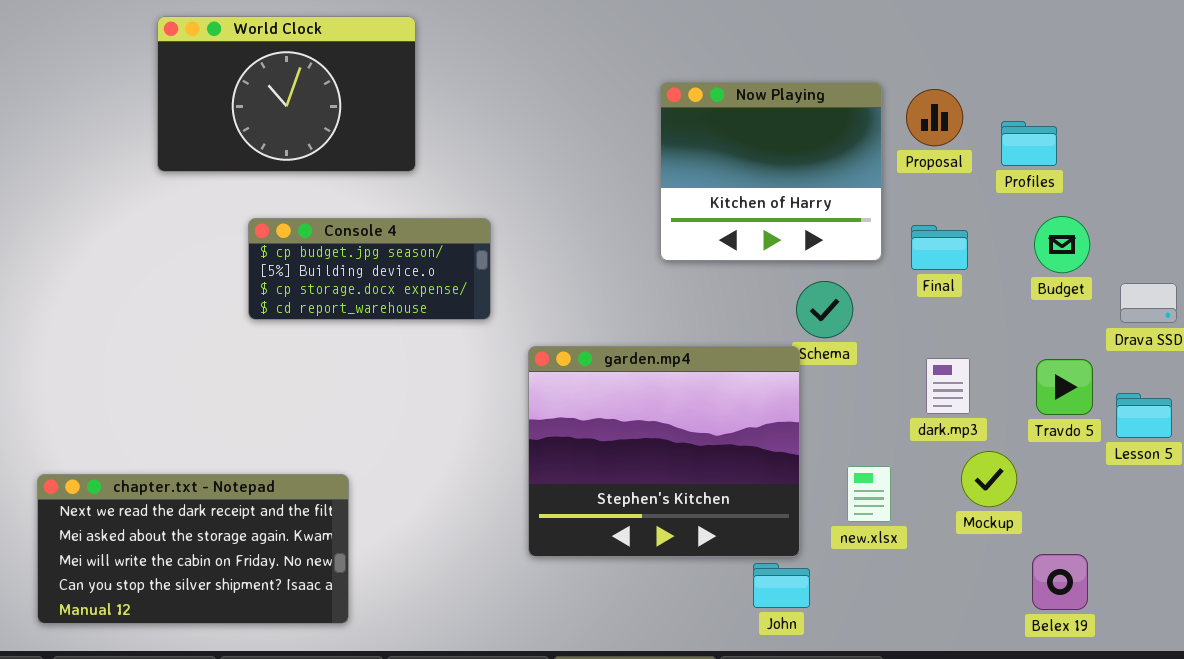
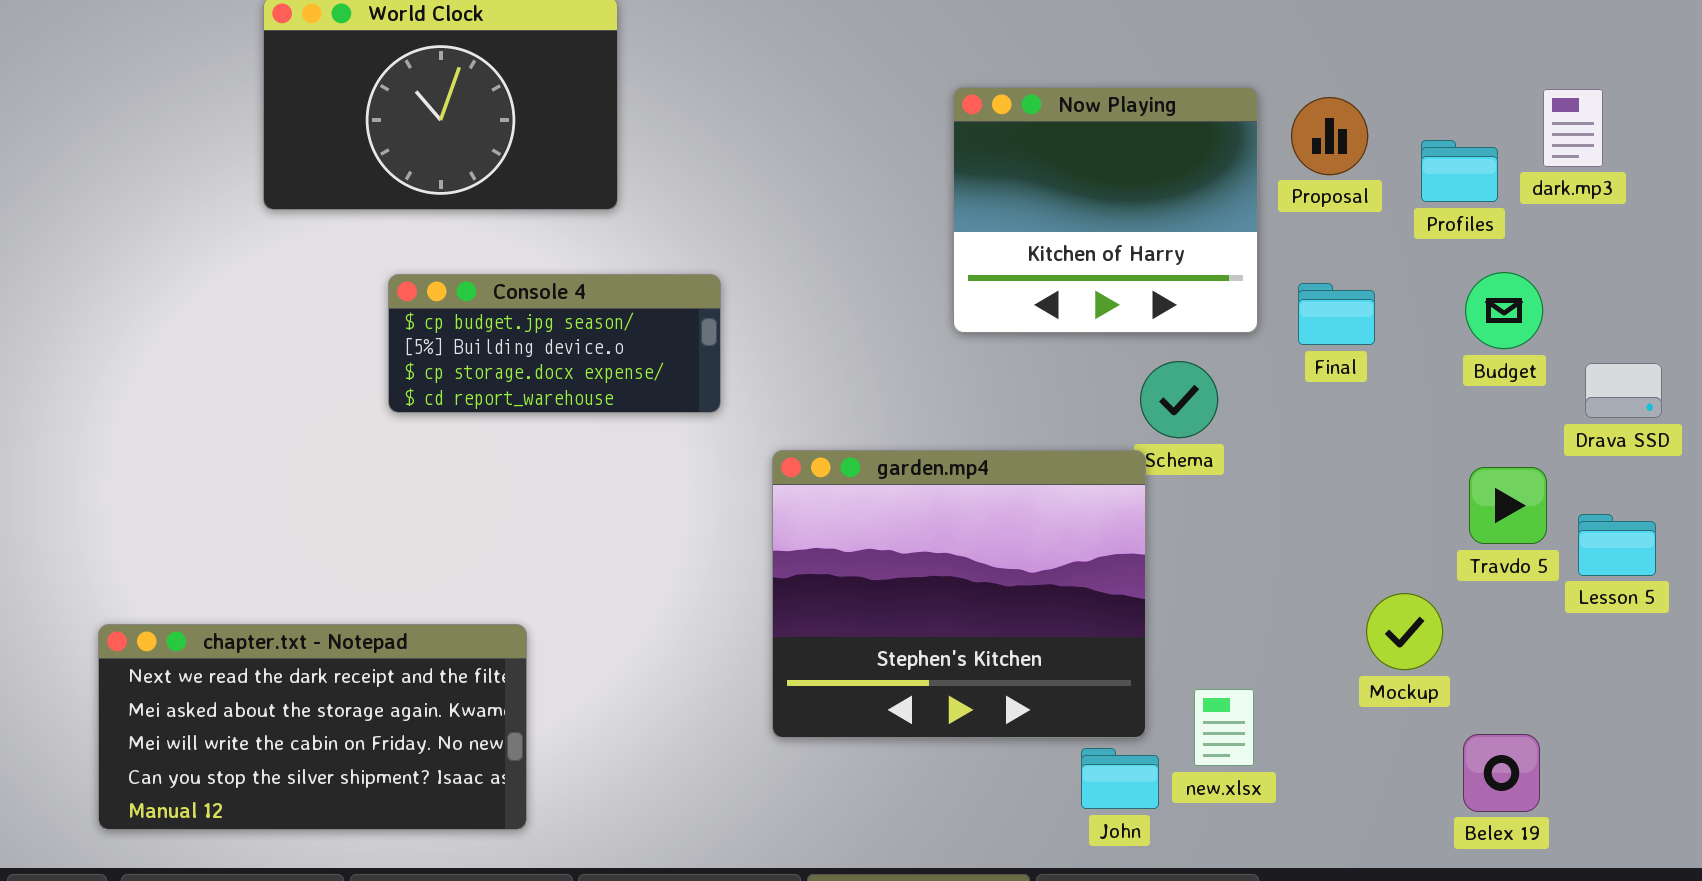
dark.mp3: [926,358,970,414] -> [1543,89,1603,167], moved
new.xlsx: [847,466,891,522] -> [1194,689,1254,766], moved

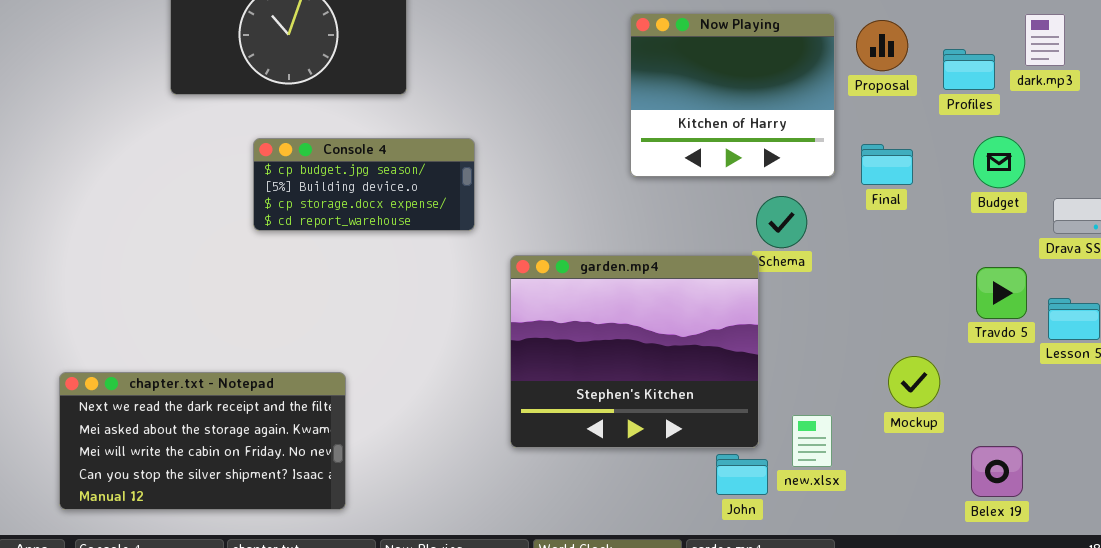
Mockup: [1366,593,1443,670] -> [888,356,940,408], moved

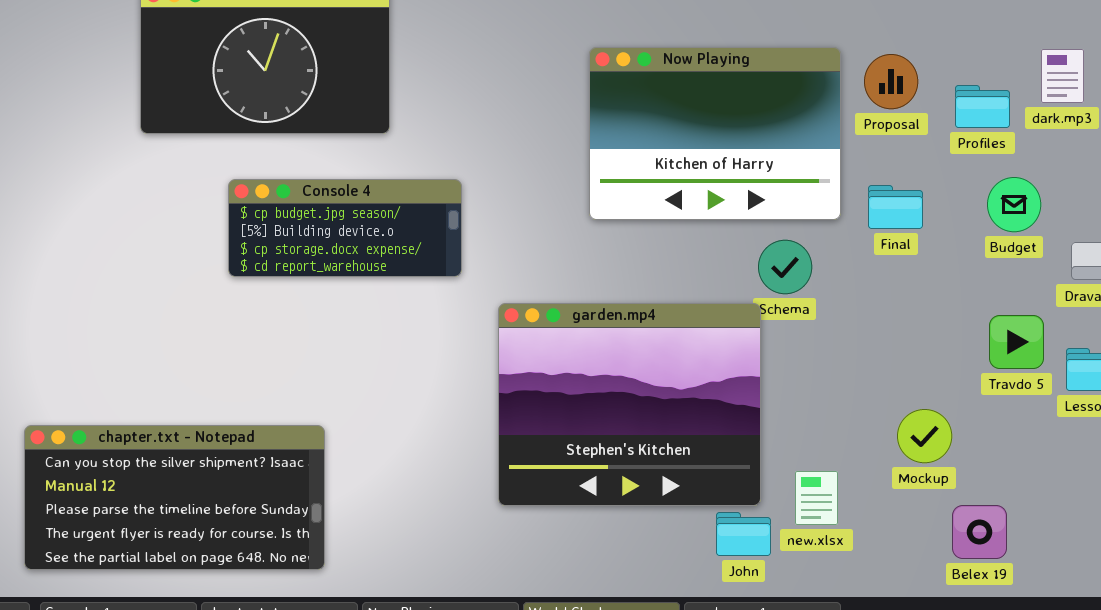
Now Playing: [630,13,835,177] -> [589,47,841,220], resized
chapter.txt - Notepad: [59,372,346,510] -> [24,425,325,570], scrolled down 3 rows
Belex 19: [971,446,1023,497] -> [952,505,1007,559], moved

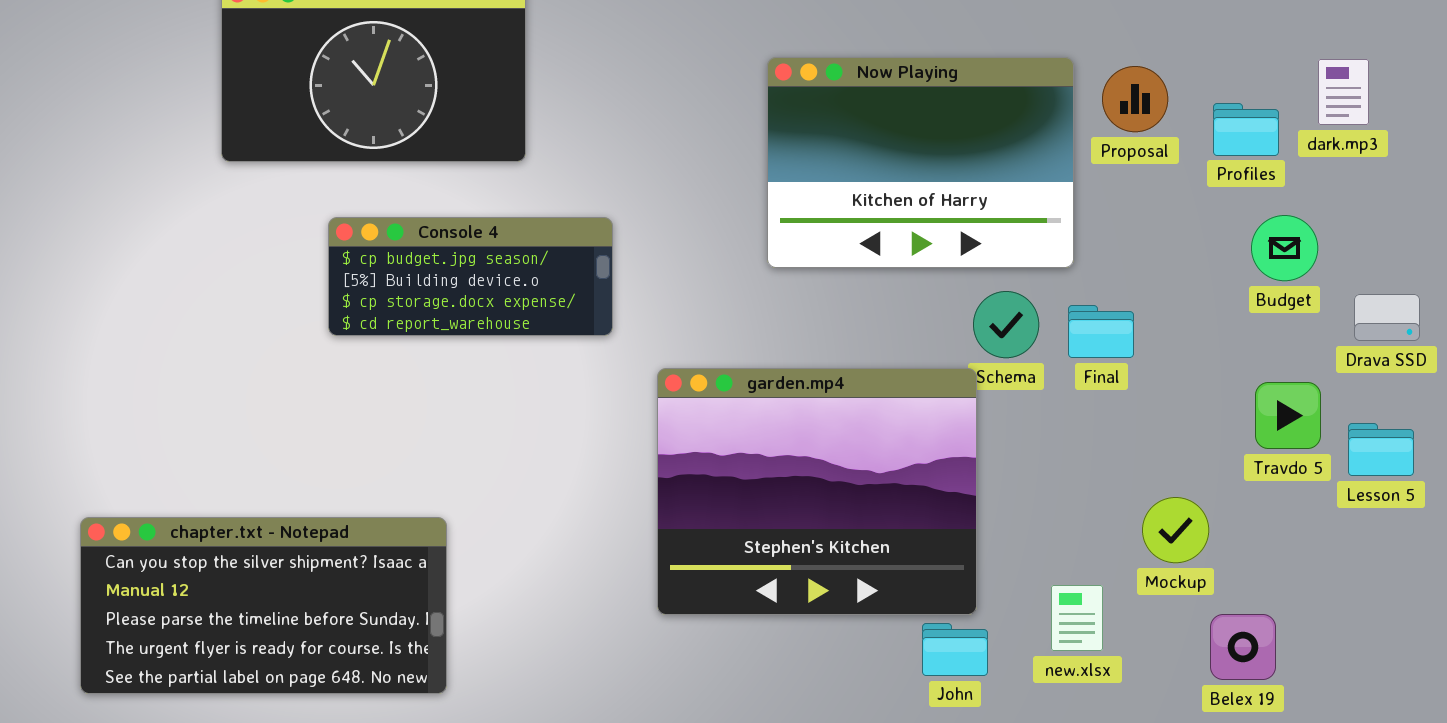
Final: [868,185,923,229] -> [1068,305,1134,358], moved
new.xlsx: [795,471,838,525] -> [1051,585,1103,651], moved

